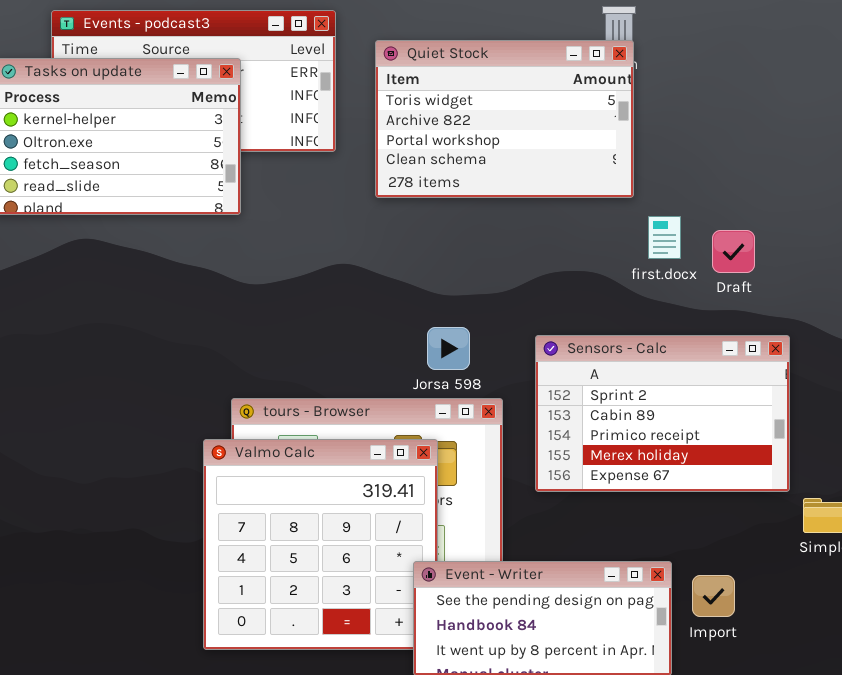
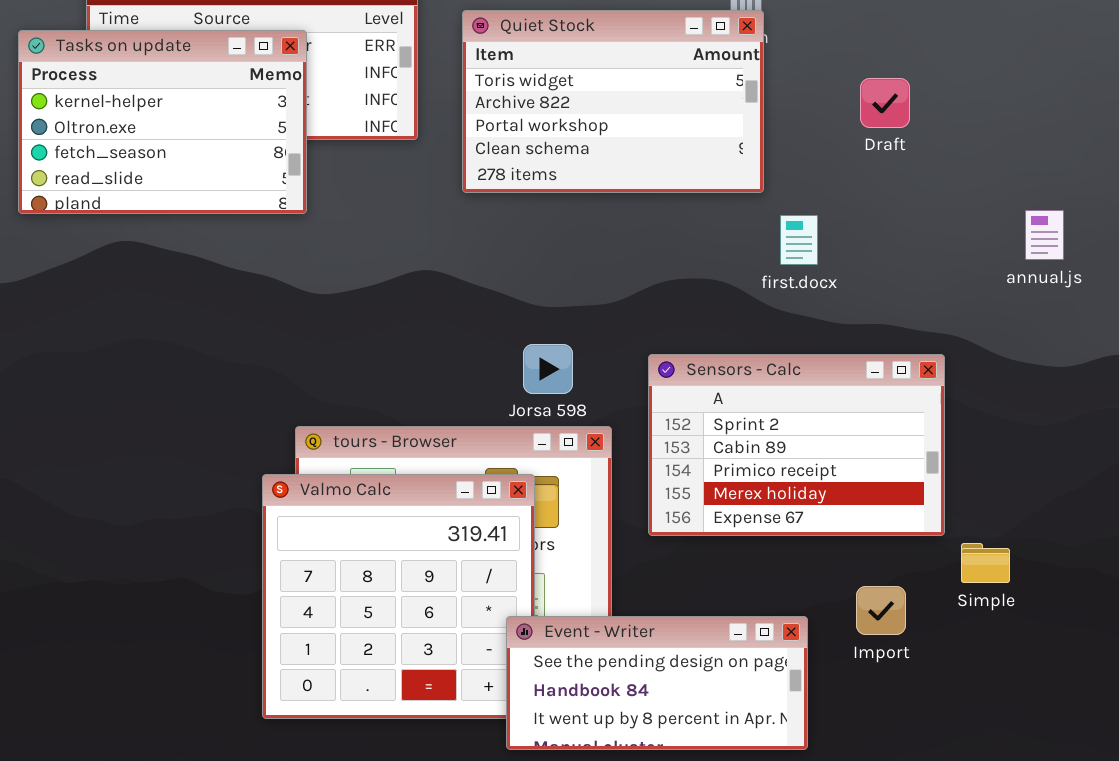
Draft: [712,230,755,273] -> [860,78,910,128], moved
Import: [692,575,735,617] -> [856,586,906,635], moved

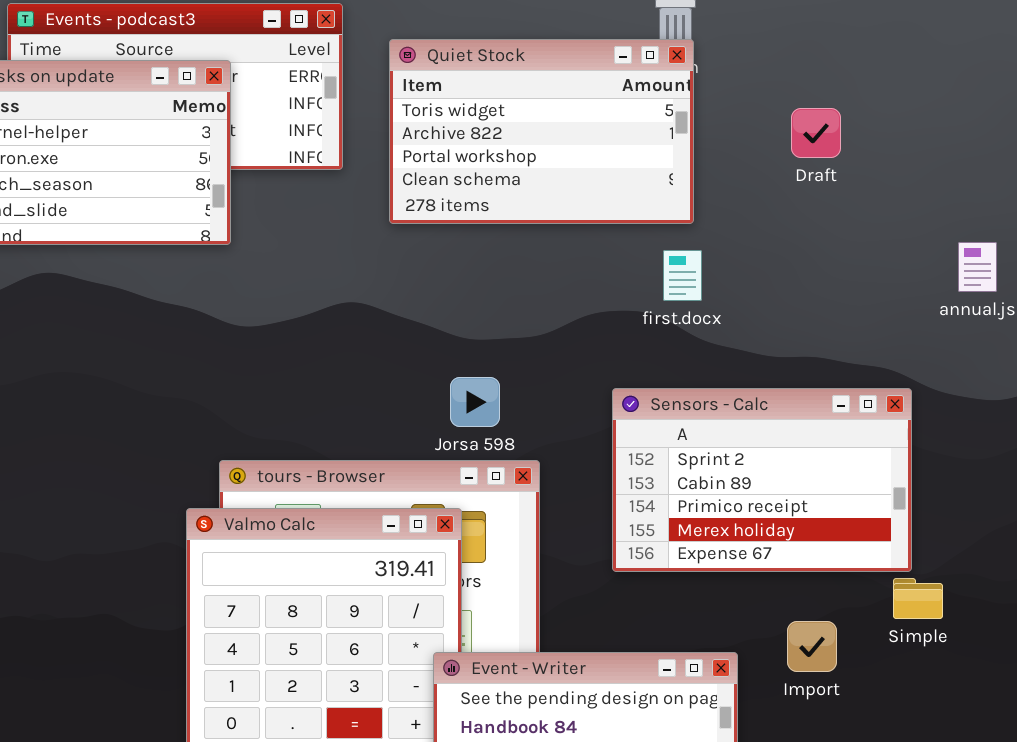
first.docx: [780,215,818,265] -> [663,250,702,301], moved
Sensors - Calc: [648,354,945,536] -> [612,388,912,572], moved

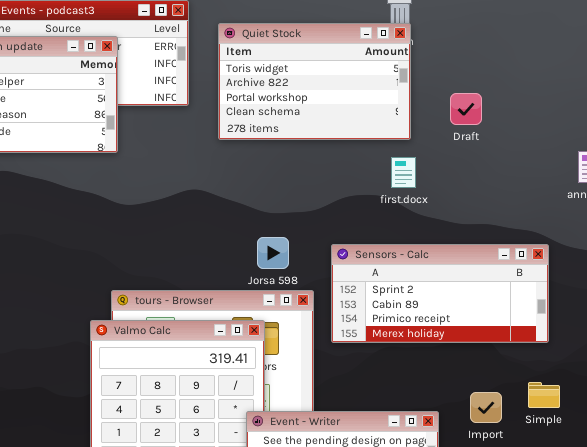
Draft: [791,108,841,158] -> [450,93,482,125], moved
Sensors - Calc: [612,388,912,572] -> [331,244,549,343], resized
Simple: [893,578,943,619] -> [528,382,560,408], moved

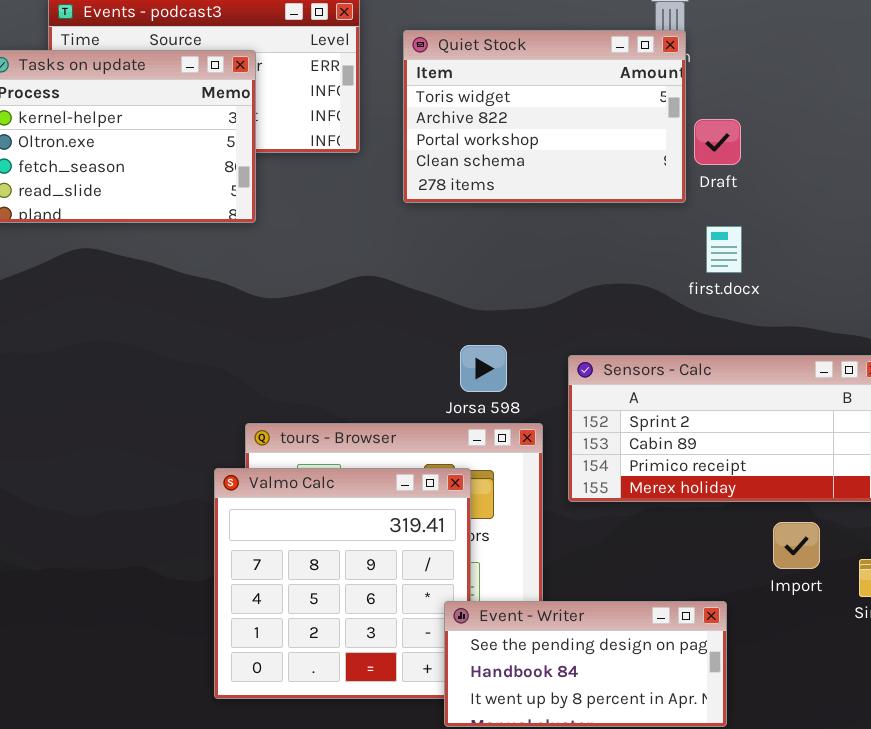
Draft: [450,93,482,125] -> [694,119,741,165], moved
first.docx: [391,157,416,188] -> [706,226,742,273], moved
Import: [470,392,502,423] -> [773,522,820,569], moved

